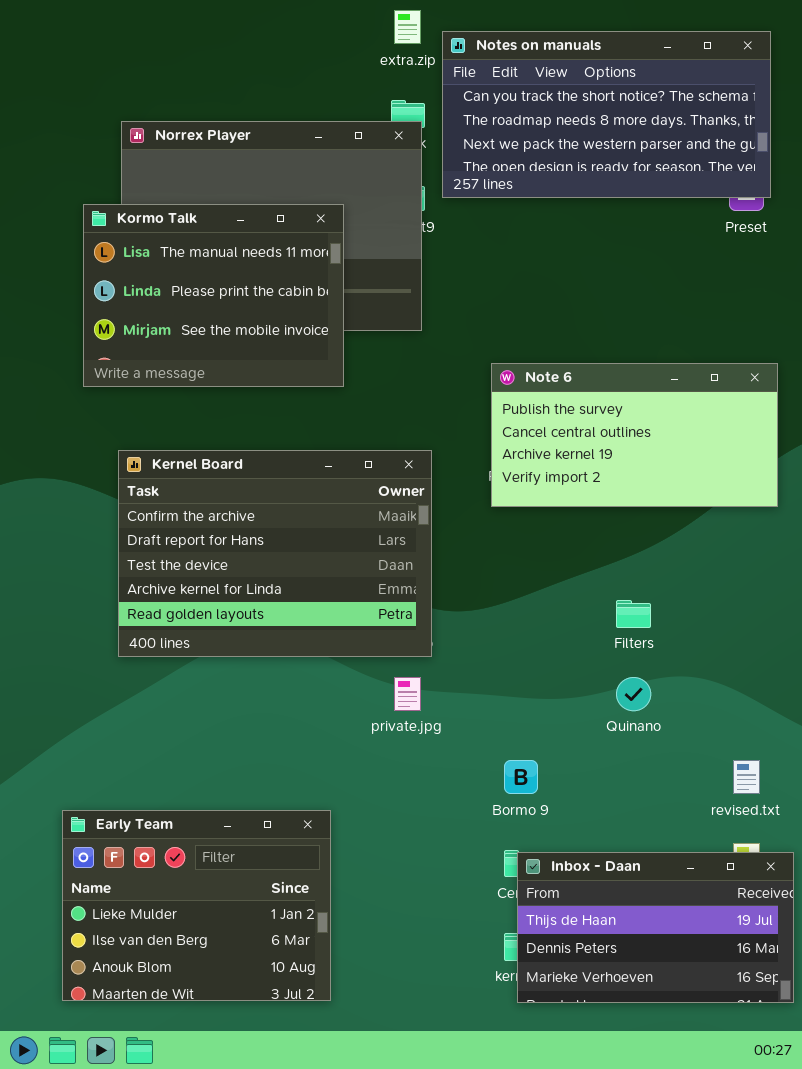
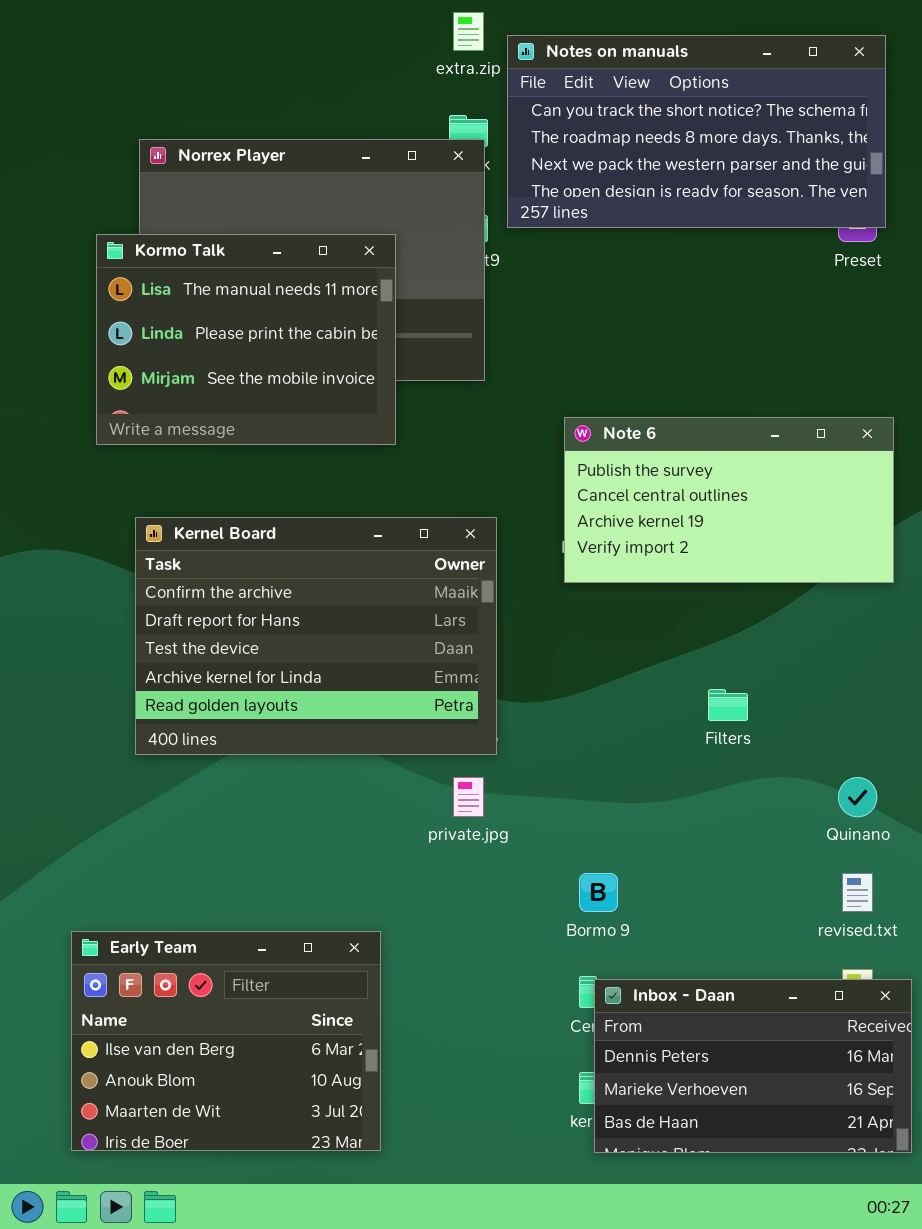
Quinano: [616,677,651,711] -> [838,777,877,817], moved
Early Team: [62,810,331,1001] -> [71,931,381,1151], scrolled down 1 row
Inbox - Daan: [517,852,794,1003] -> [594,979,912,1153], scrolled down 1 row

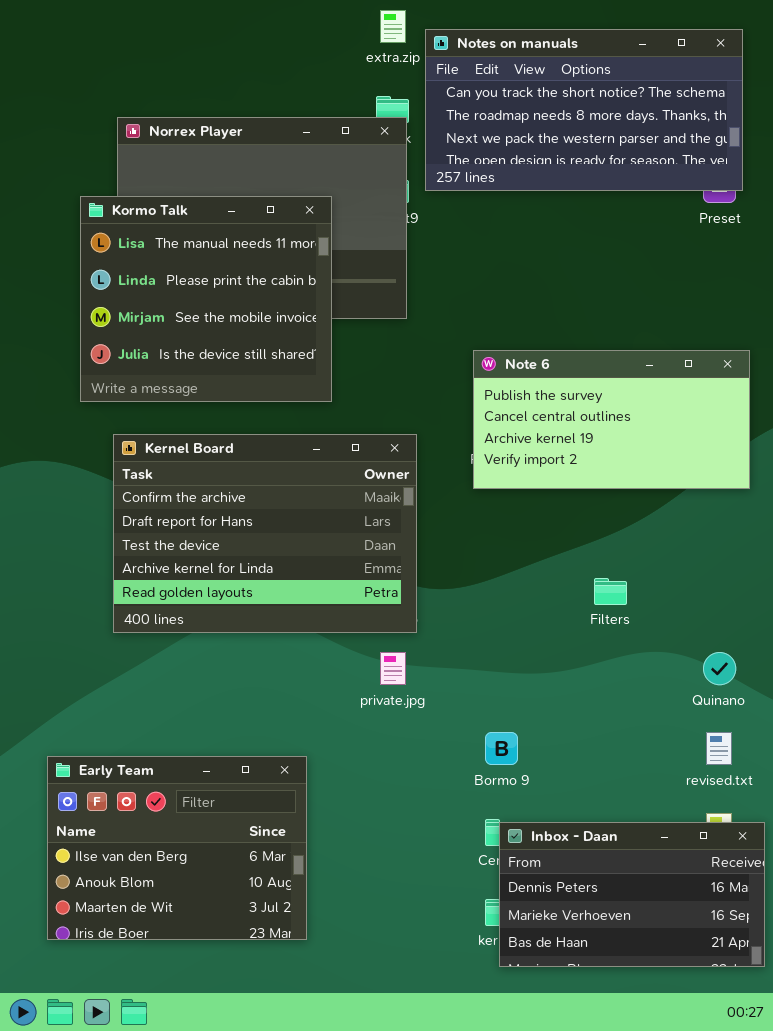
Kormo Talk: [96,234,396,445] -> [80,196,332,402], resized
Early Team: [71,931,381,1151] -> [47,756,307,940], moved

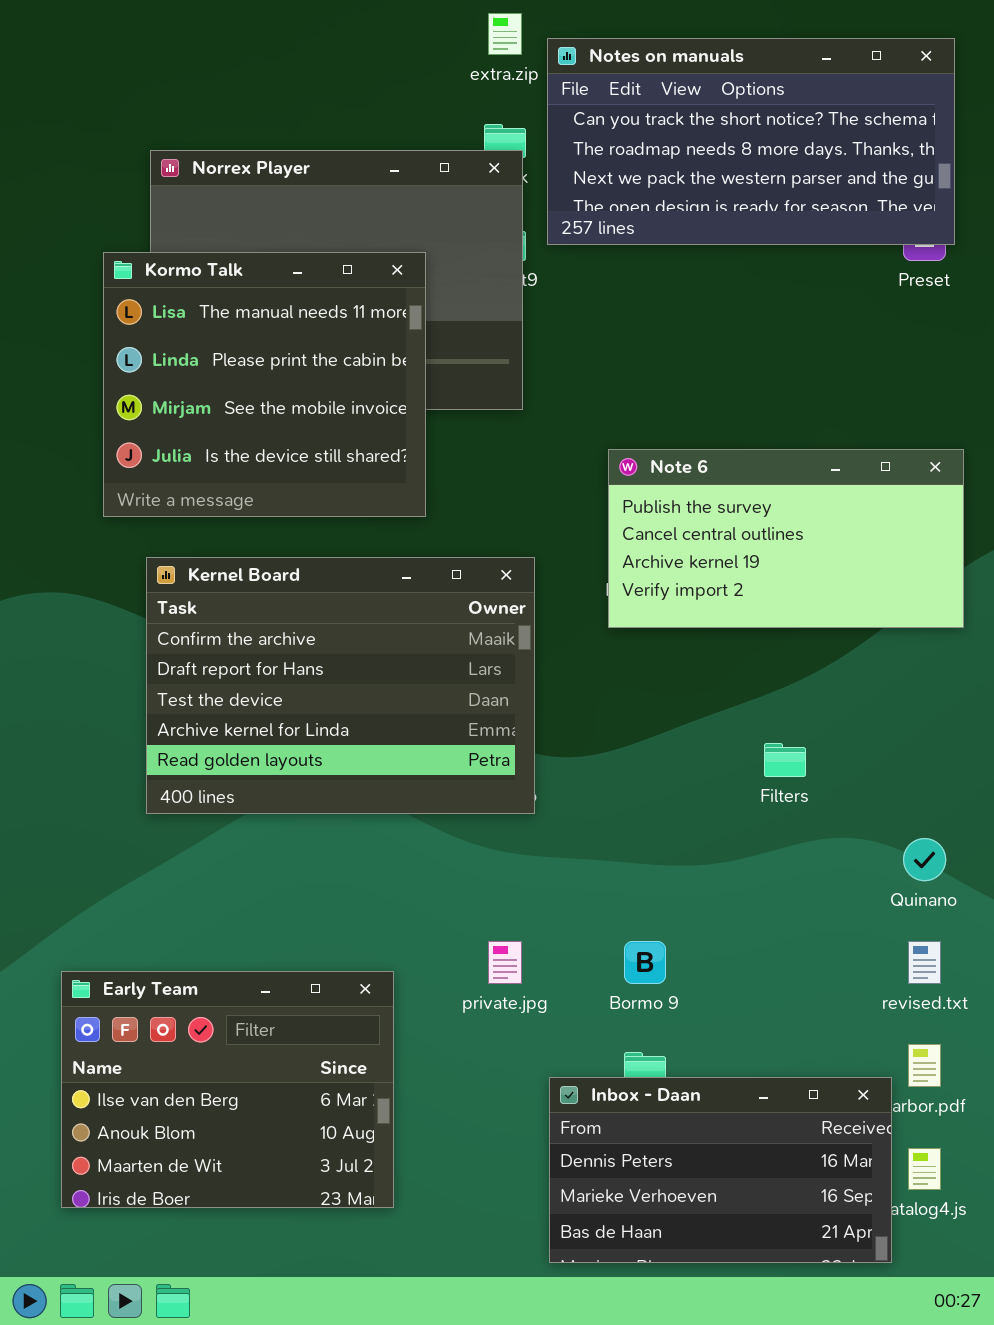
private.jpg: [380,652,406,685] -> [488,941,522,984], moved
Inbox - Daan: [499,822,765,967] -> [549,1077,892,1263], moved

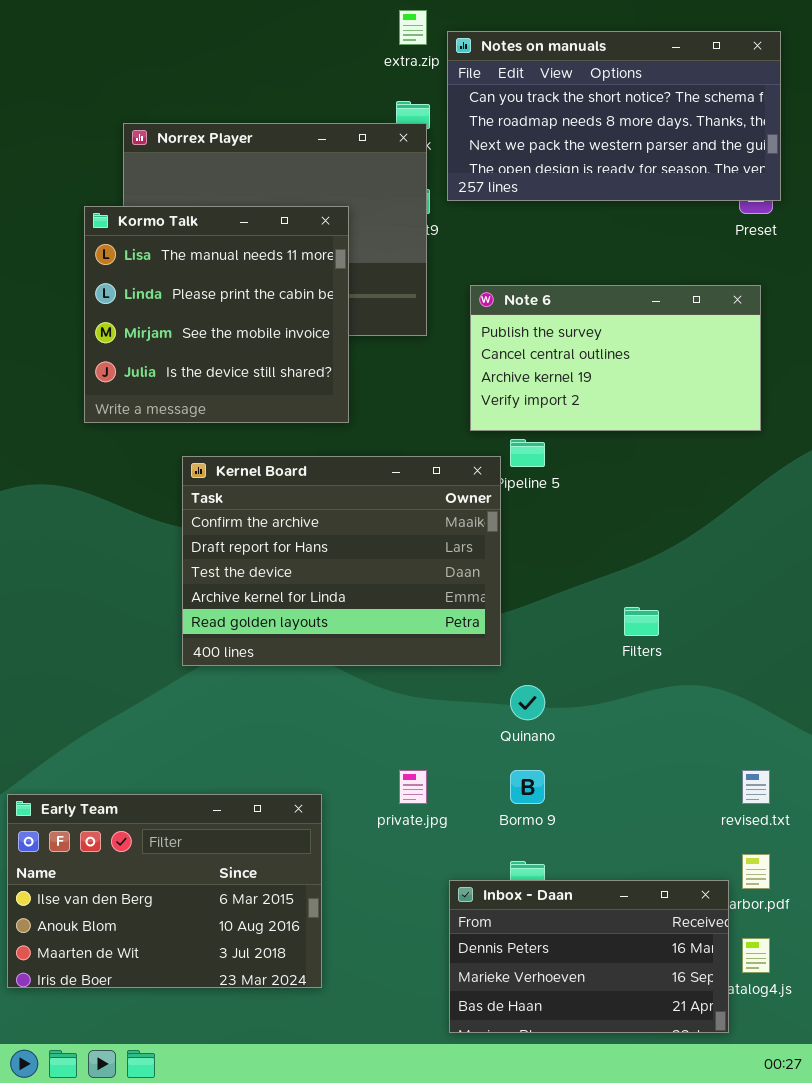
Note 6: [608,449,964,628] -> [470,285,761,431], moved
Kernel Board: [146,557,535,814] -> [182,456,501,666], moved
Quinano: [903,838,946,881] -> [510,685,545,720], moved
Early Team: [61,971,394,1208] -> [7,794,322,988], resized

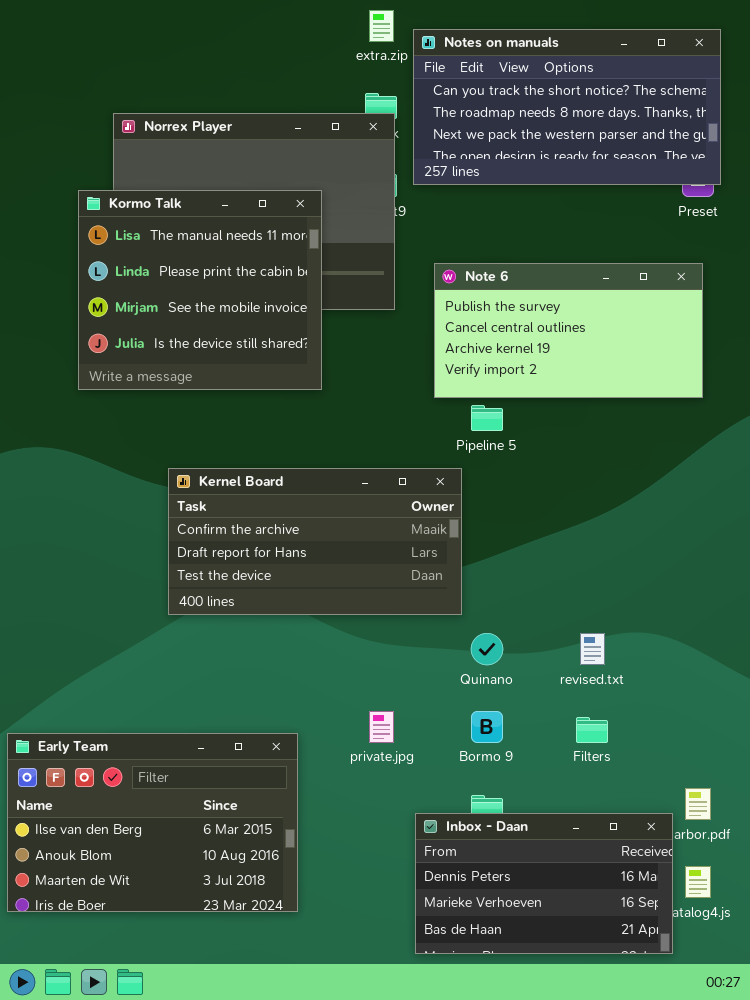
Kernel Board: [182,456,501,666] -> [168,468,462,615], resized
Filters: [624,607,659,636] -> [576,717,608,743], moved
revised.txt: [742,770,770,804] -> [580,633,605,665], moved

